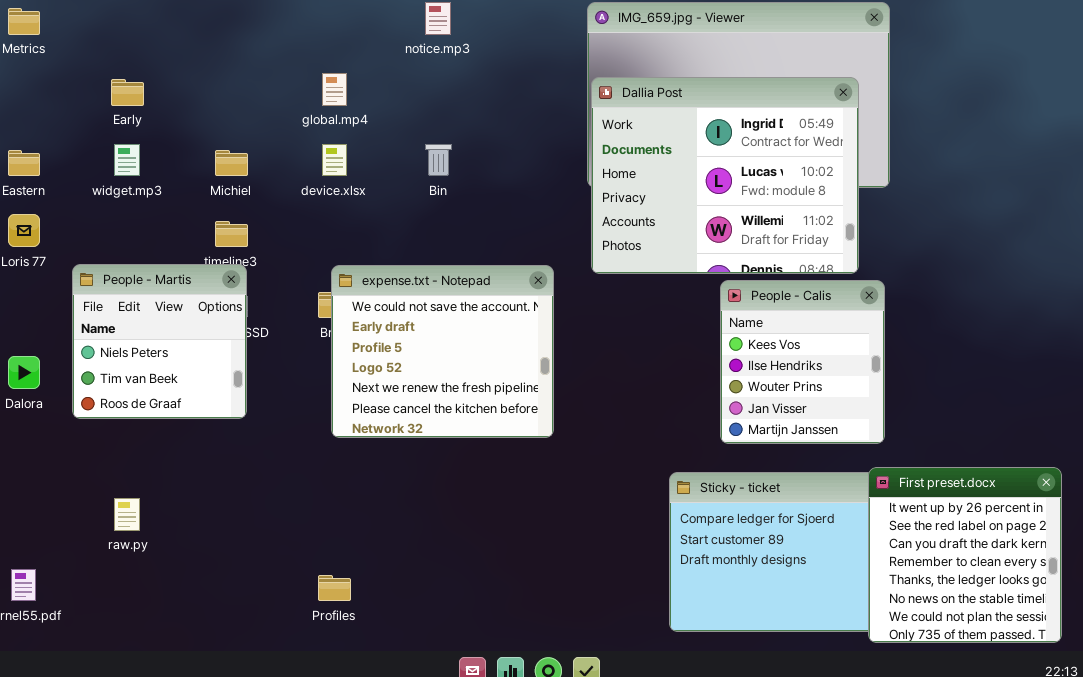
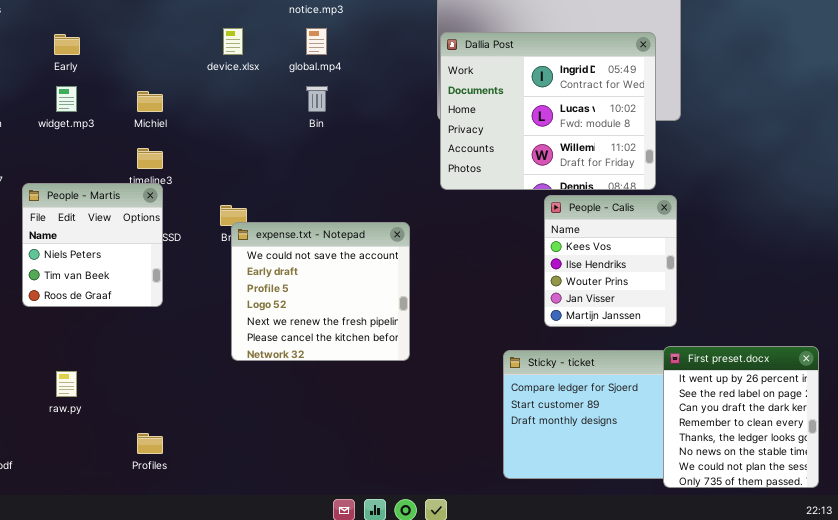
global.mp4: [322,73,347,106] -> [306,28,327,55], moved
device.xlsx: [322,144,347,176] -> [223,28,243,55], moved
expense.txt - Notepad: [331,265,554,438] -> [231,222,410,361], moved
Profiles: [318,575,351,601] -> [137,433,163,454], moved

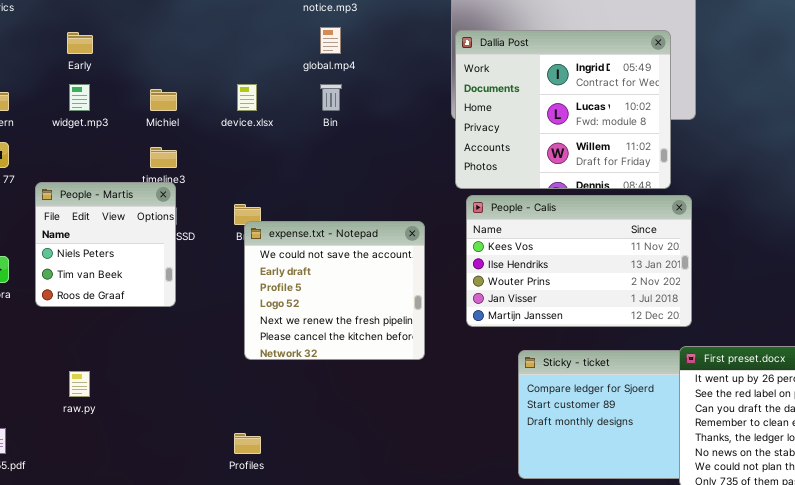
device.xlsx: [223,28,243,55] -> [237,84,257,111], moved
People - Calis: [544,195,677,327] -> [466,195,692,327], resized
Profiles: [137,433,163,454] -> [234,433,261,454], moved

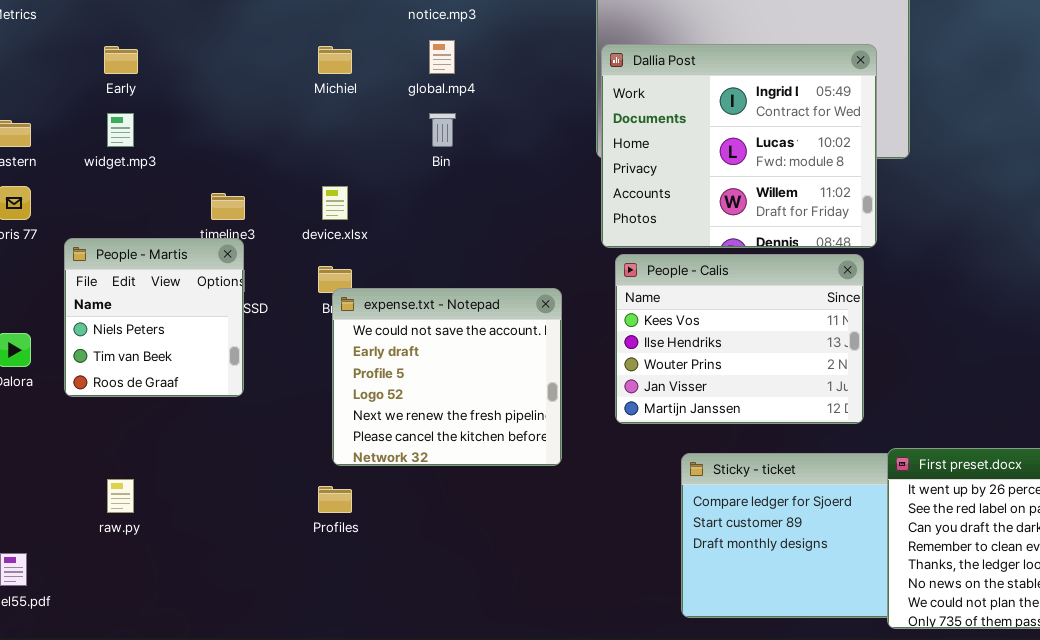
device.xlsx: [237,84,257,111] -> [322,186,348,220], moved
Michiel: [150,89,177,111] -> [318,46,352,74], moved
People - Calis: [466,195,692,327] -> [615,254,864,424], resized
Profiles: [234,433,261,454] -> [318,486,352,513], moved

